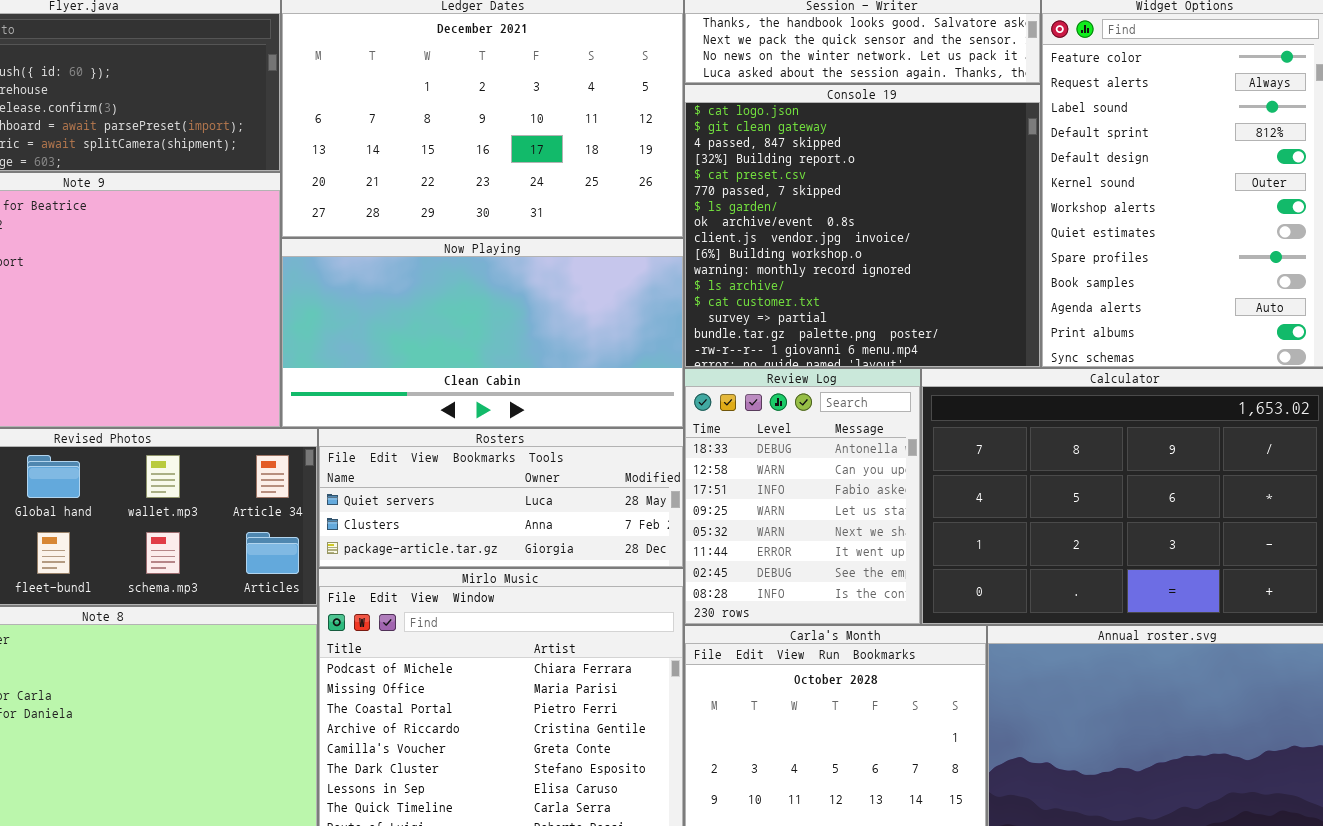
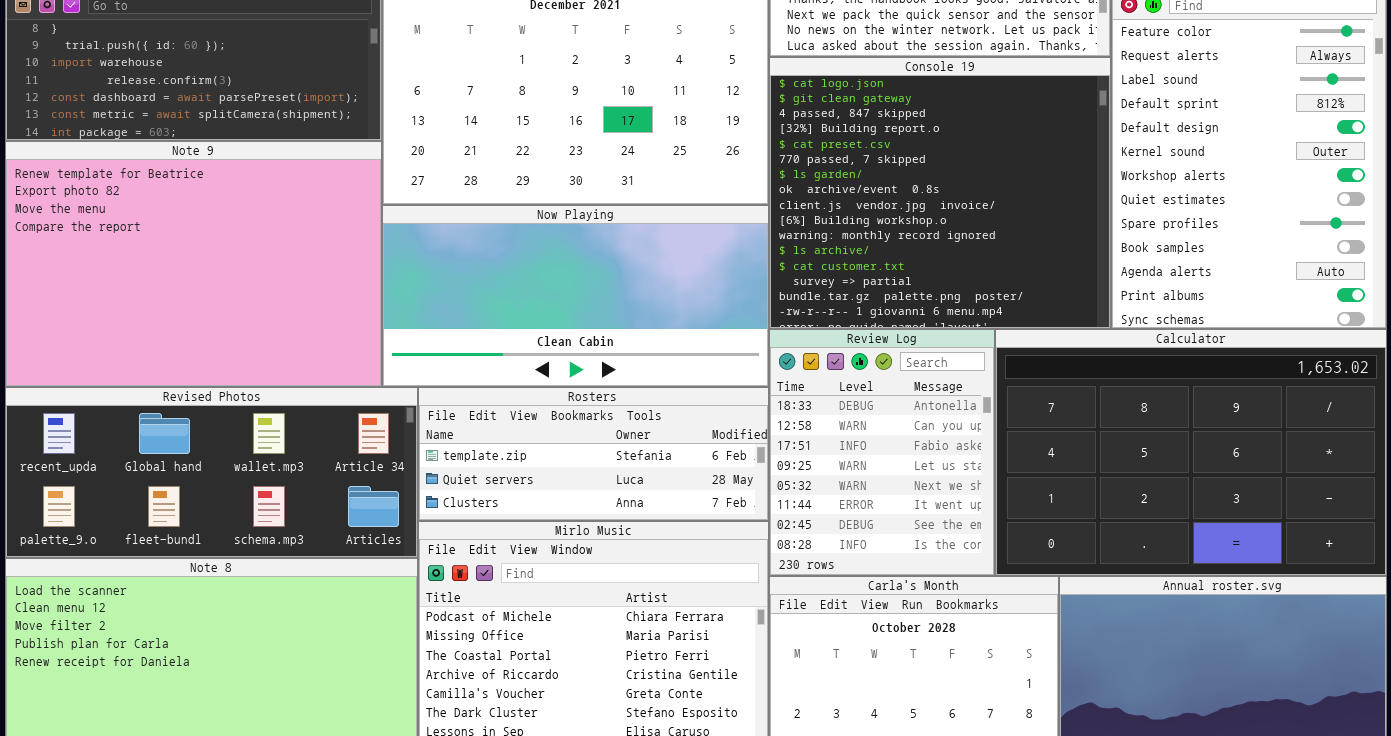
Rosters: [318,428,684,568] -> [418,387,769,521], scrolled up 1 row

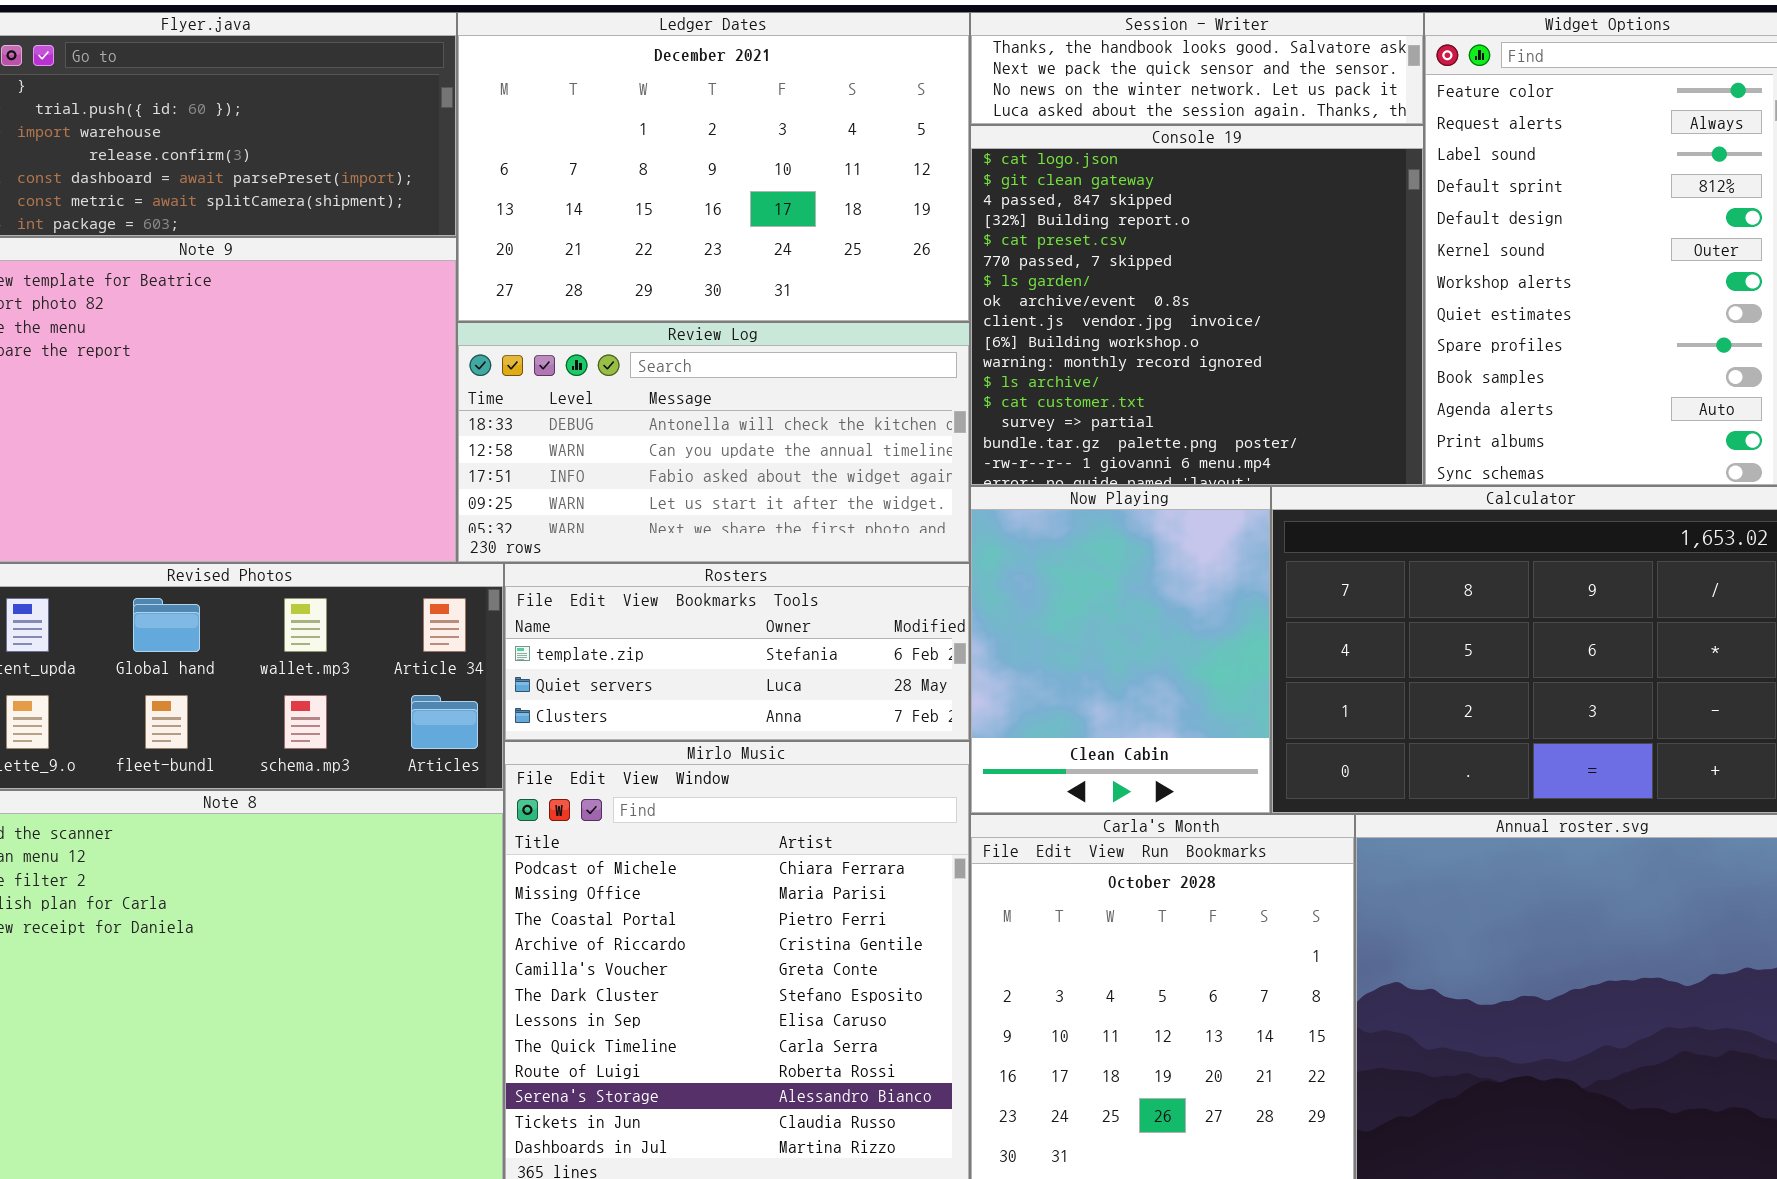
Now Playing: [382,205,769,387] -> [970,486,1271,814], moved, resized
Review Log: [769,329,995,576] -> [457,322,970,563], moved, resized

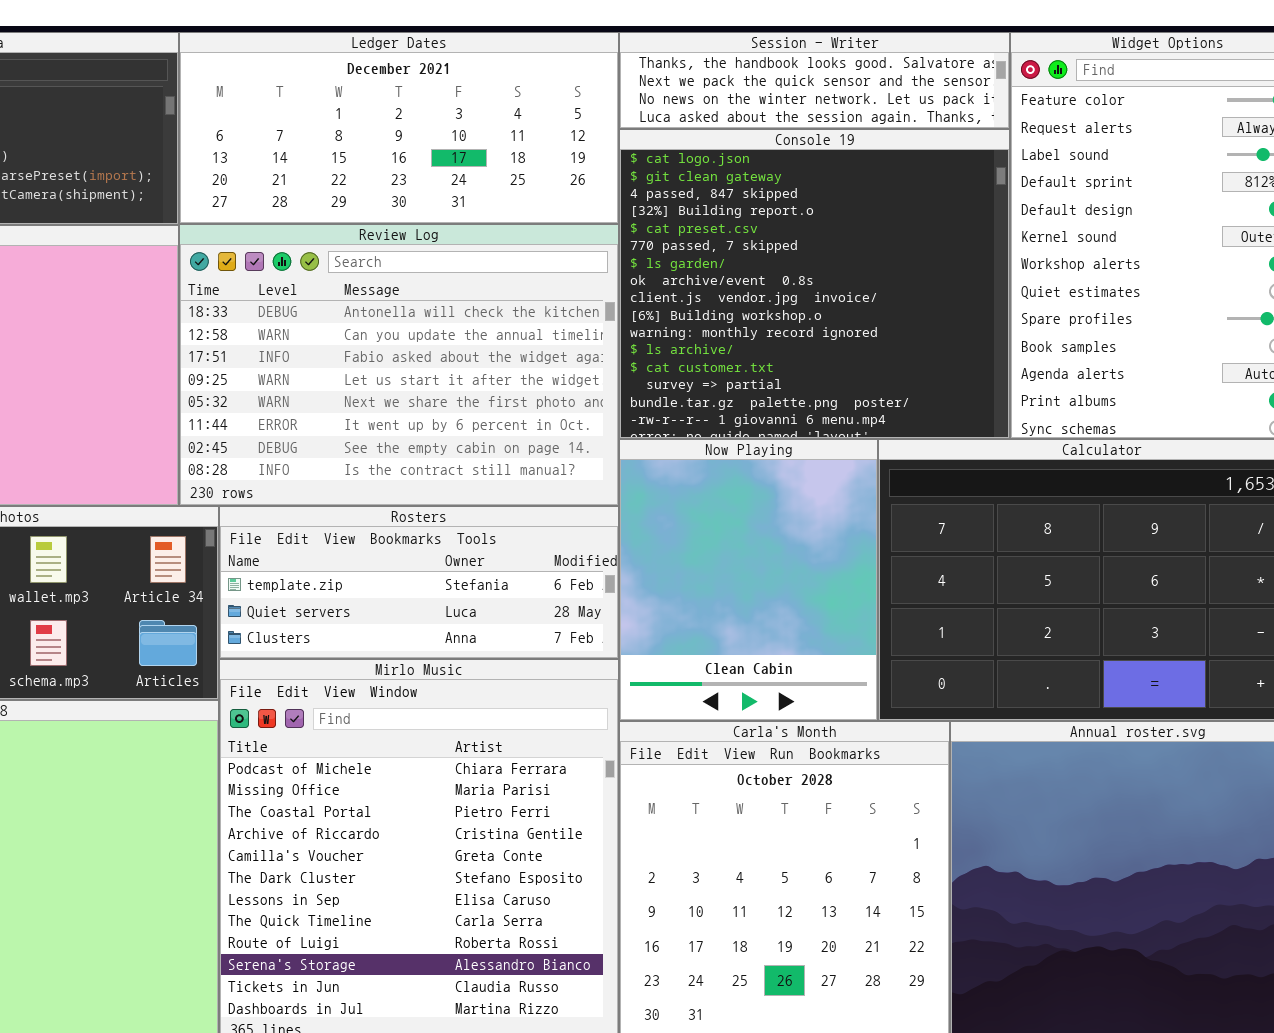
Ledger Dates: [457,12,970,322] -> [179,32,619,224], resized
Review Log: [457,322,970,563] -> [179,224,619,506], resized

